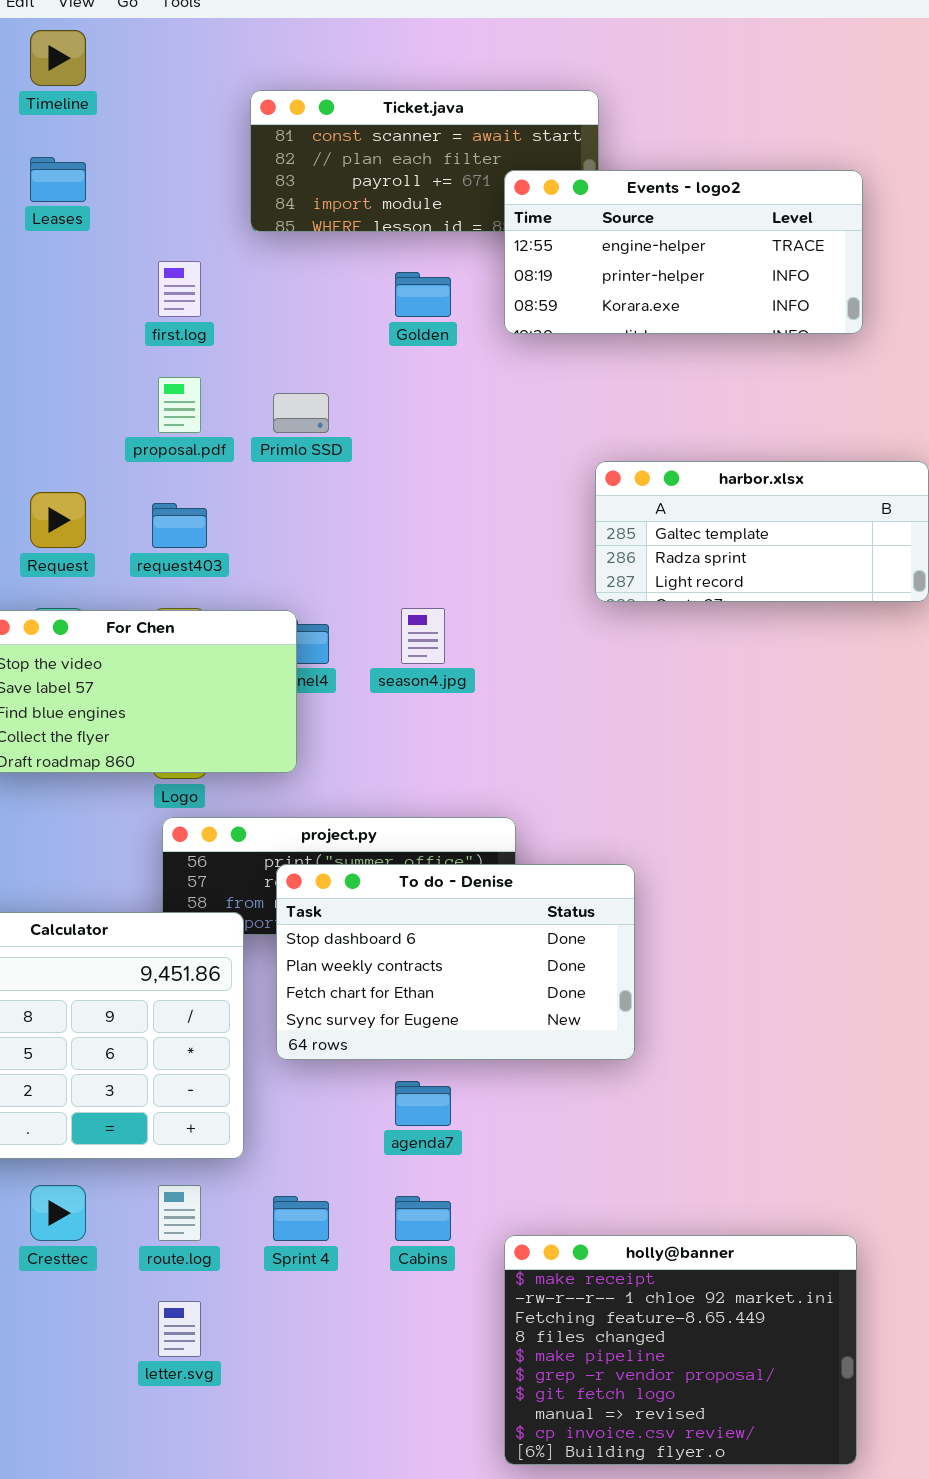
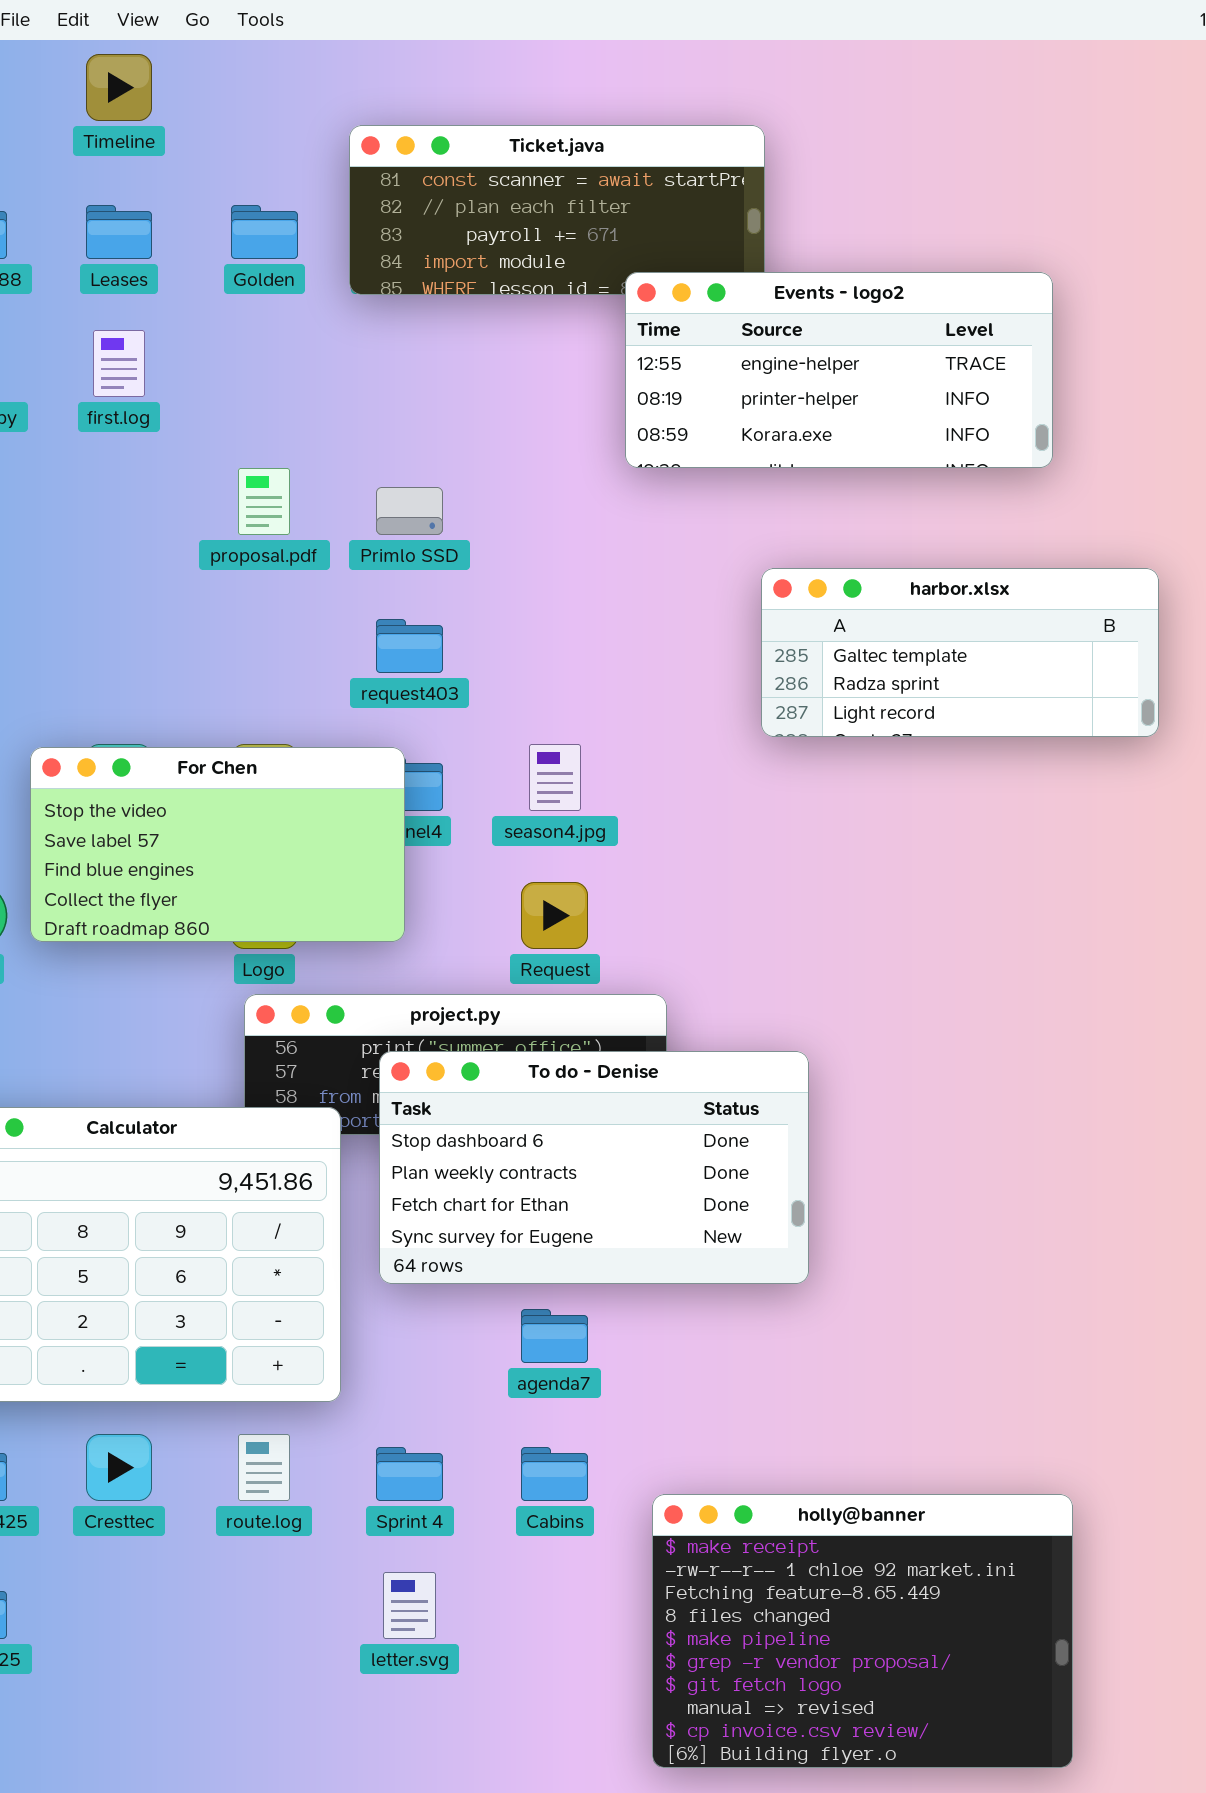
Events - logo2: [504,170,863,334] -> [625,272,1053,468], moved
first.log: [158,261,201,317] -> [93,330,145,397], moved
Golden: [395,272,451,317] -> [231,205,298,259], moved
Request: [30,492,86,548] -> [521,882,588,949], moved
request403: [152,503,207,548] -> [376,619,443,673], moved
letter.svg: [158,1301,201,1357] -> [383,1572,436,1639], moved

